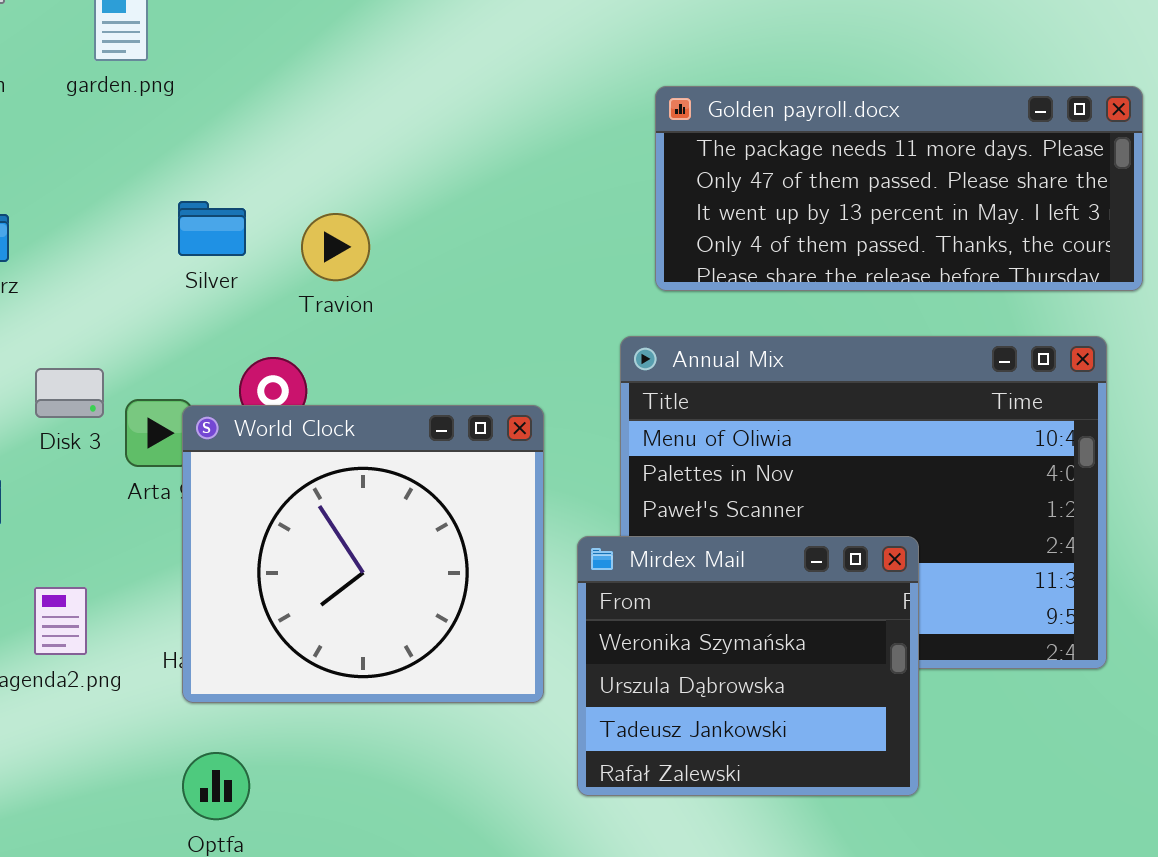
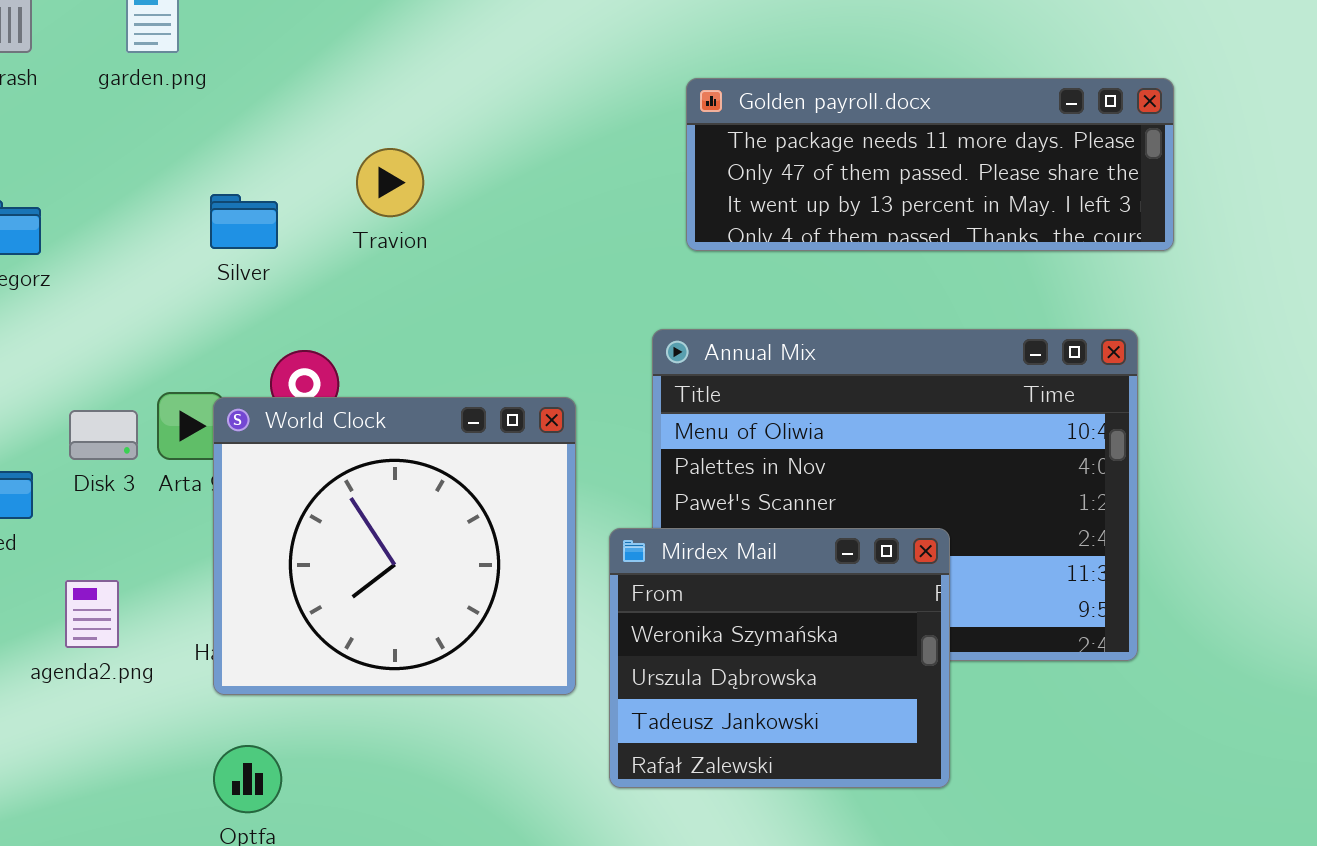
Golden payroll.docx: [655,86,1143,291] -> [686,78,1174,251], resized
Travion: [301,213,370,281] -> [356,148,424,217], moved
Disk 3: [35,368,104,418] -> [69,410,138,460], moved

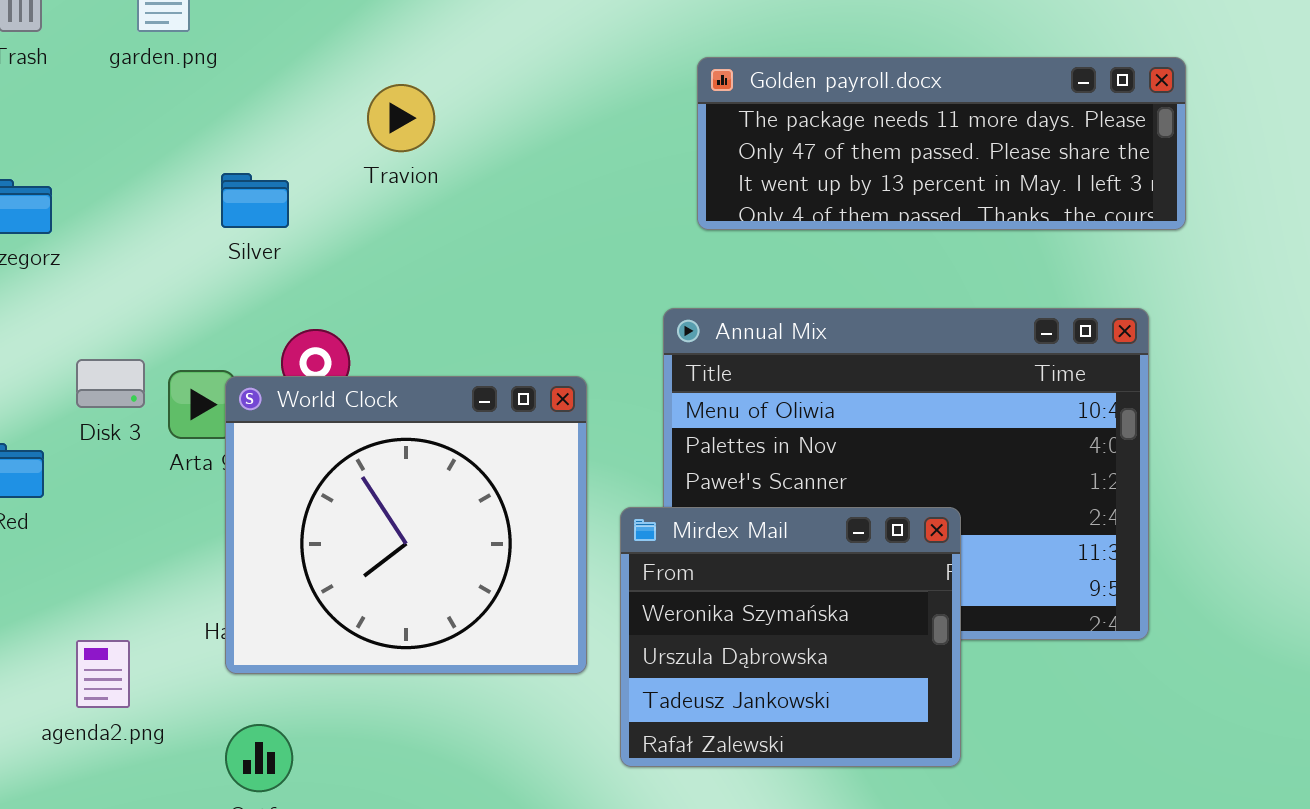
Travion: [356,148,424,217] -> [367,84,435,152], moved
Disk 3: [69,410,138,460] -> [76,359,145,408], moved
agenda2.png: [65,580,119,648] -> [76,640,130,708], moved

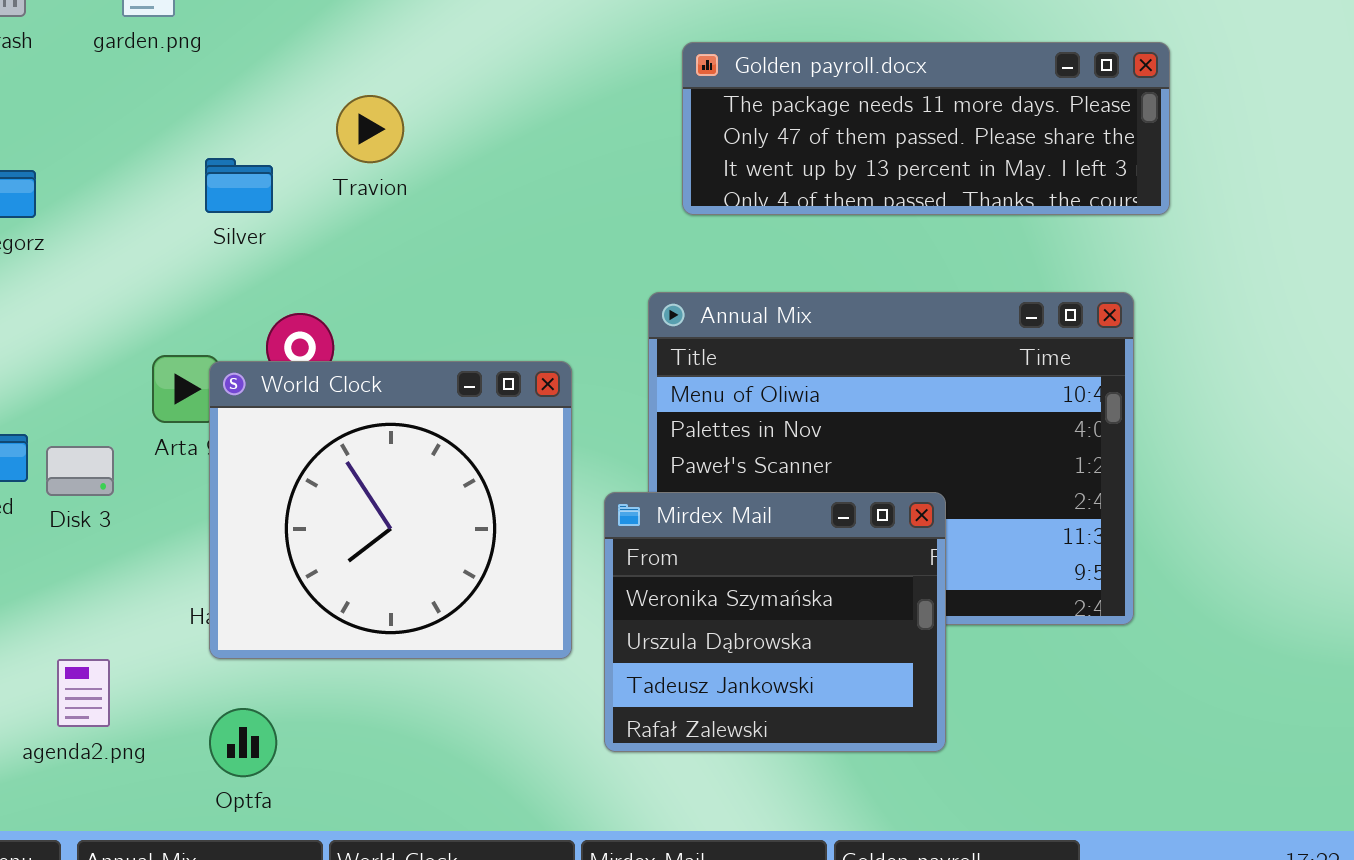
Travion: [367,84,435,152] -> [336,95,404,163], moved
Disk 3: [76,359,145,408] -> [46,446,114,496], moved
agenda2.png: [76,640,130,708] -> [57,659,110,727], moved

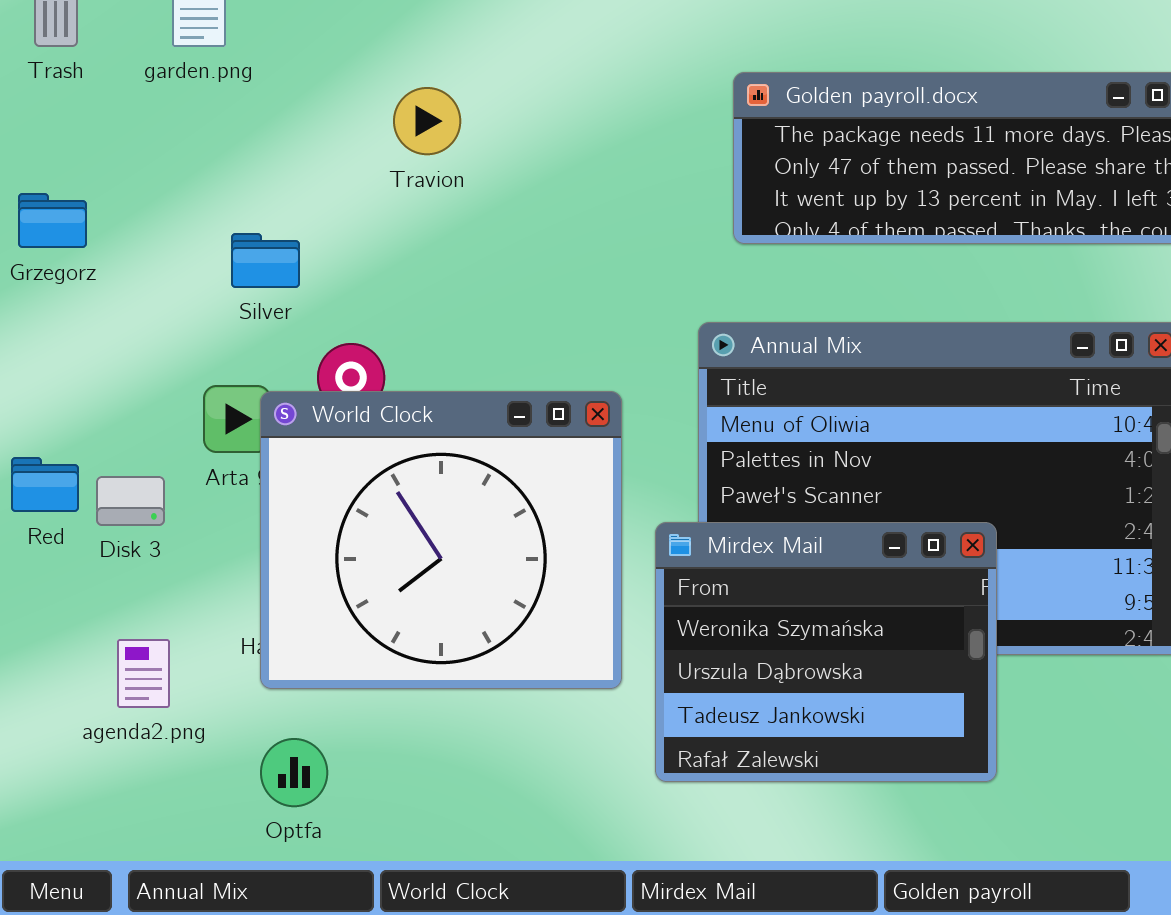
Travion: [336,95,404,163] -> [393,87,461,155], moved
Silver: [205,158,273,213] -> [231,233,300,288], moved
agenda2.png: [57,659,110,727] -> [117,639,170,708], moved

